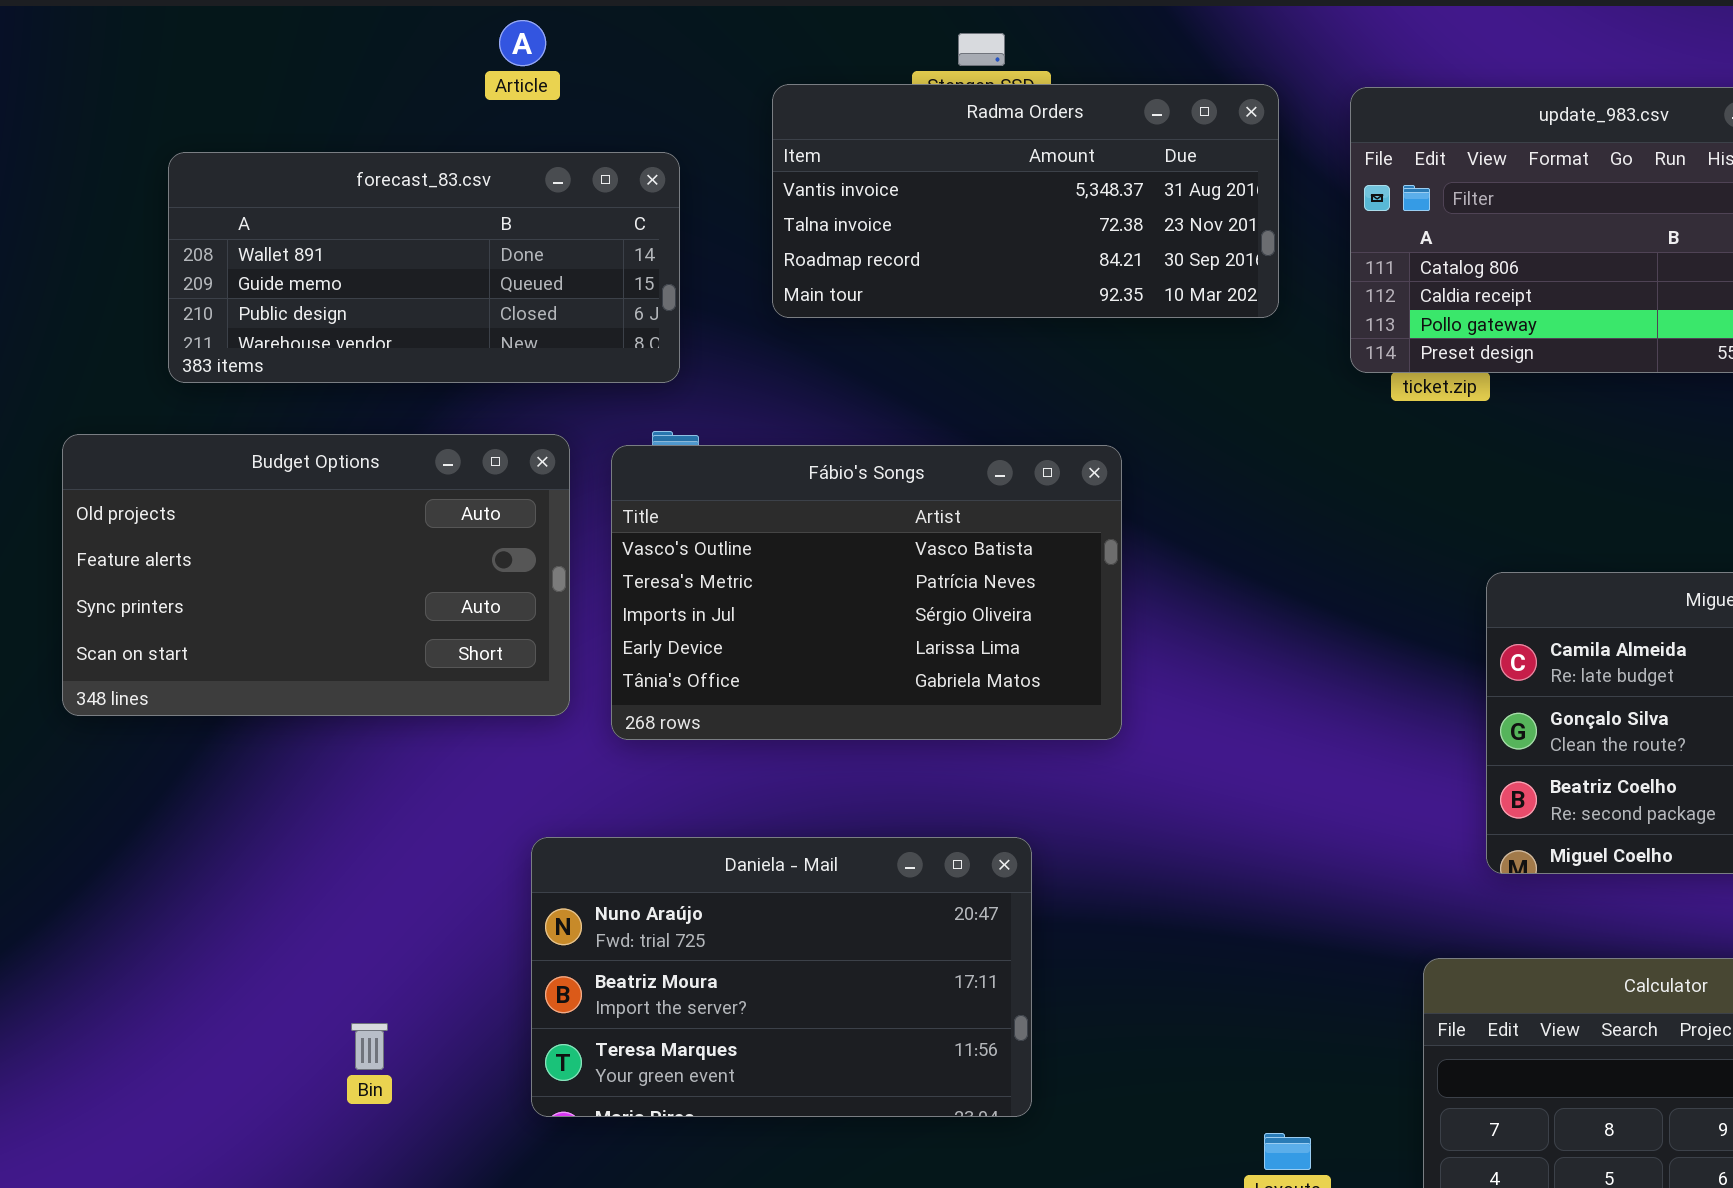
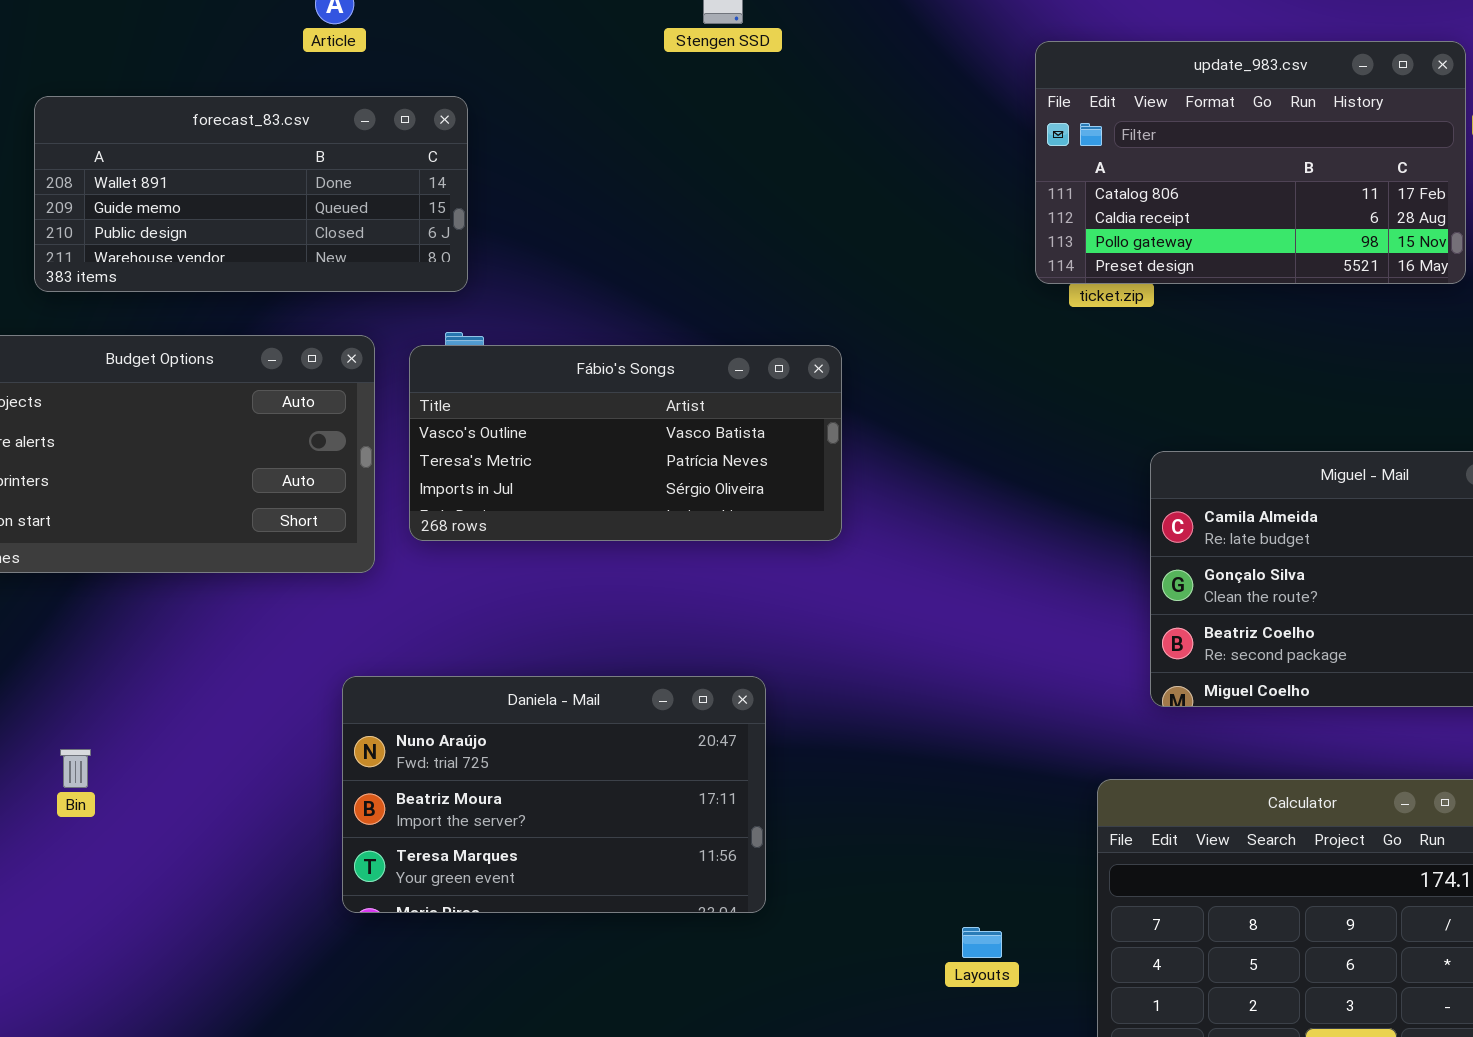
Radma Orders: [772,84,1279,318] -> none, closed
Fábio's Songs: [611,445,1122,740] -> [409,345,842,541], resized
Bin: [351,1023,388,1070] -> [60,749,91,788], moved

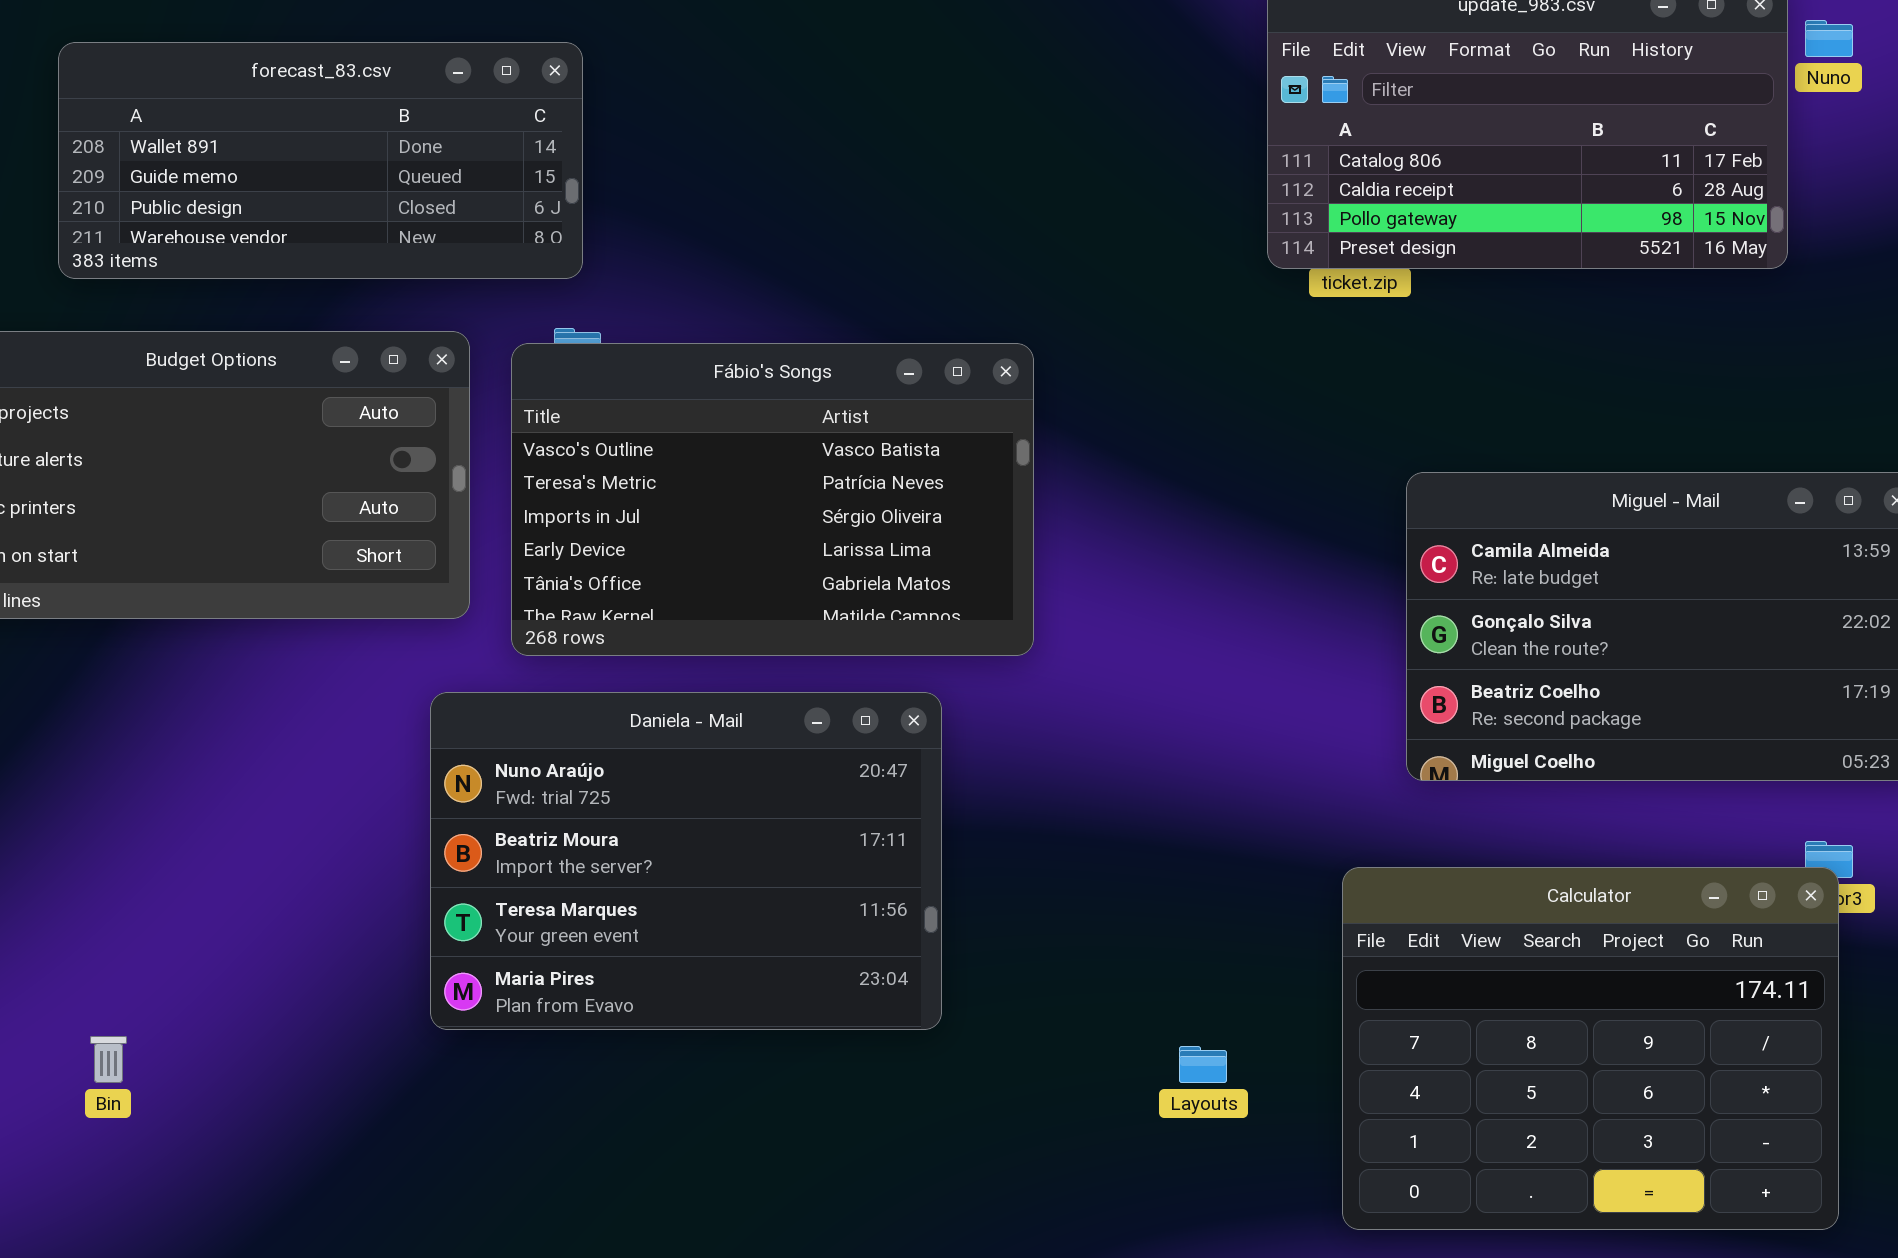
Fábio's Songs: [409,345,842,541] -> [511,343,1034,656], resized
Daniela - Mail: [342,676,766,913] -> [430,692,942,1030], resized
Bin: [60,749,91,788] -> [90,1036,127,1083], moved

